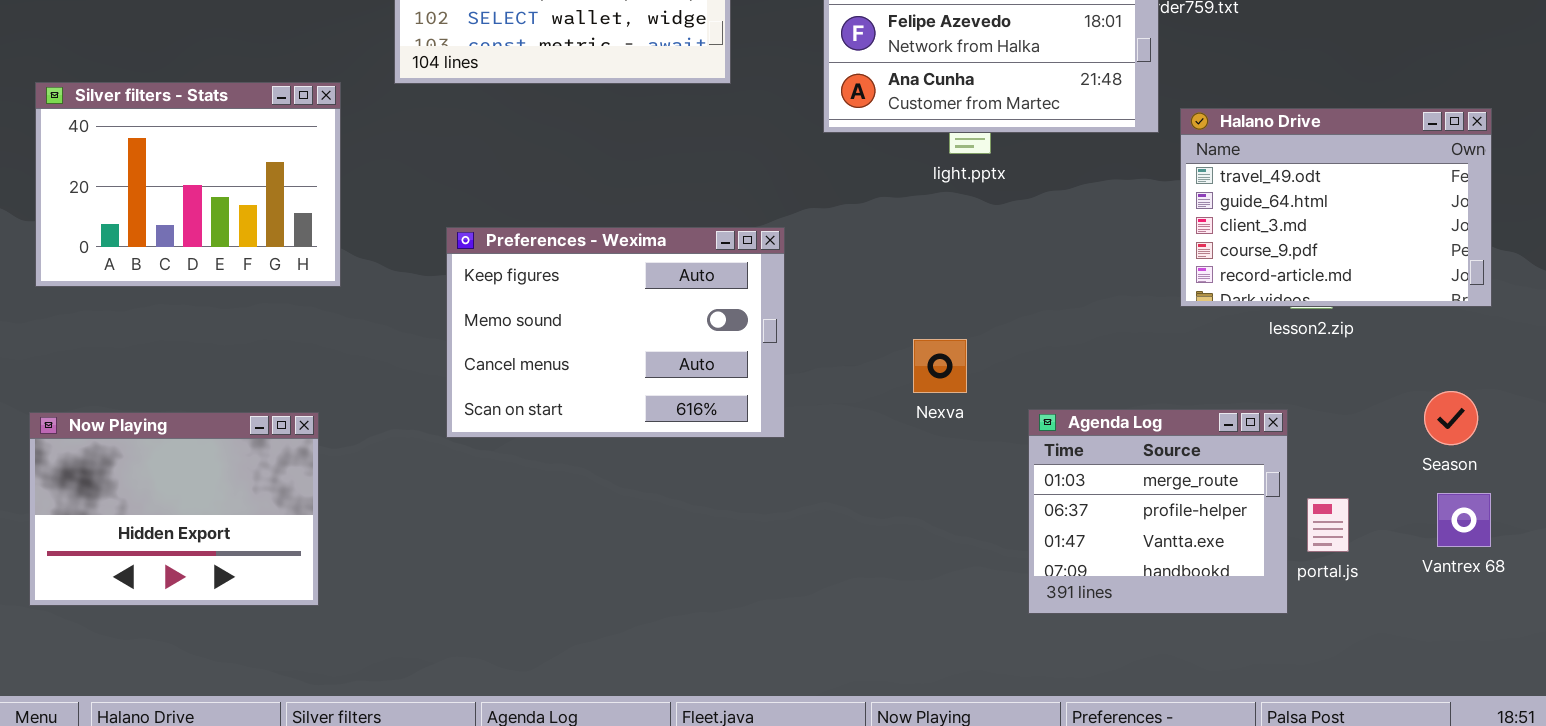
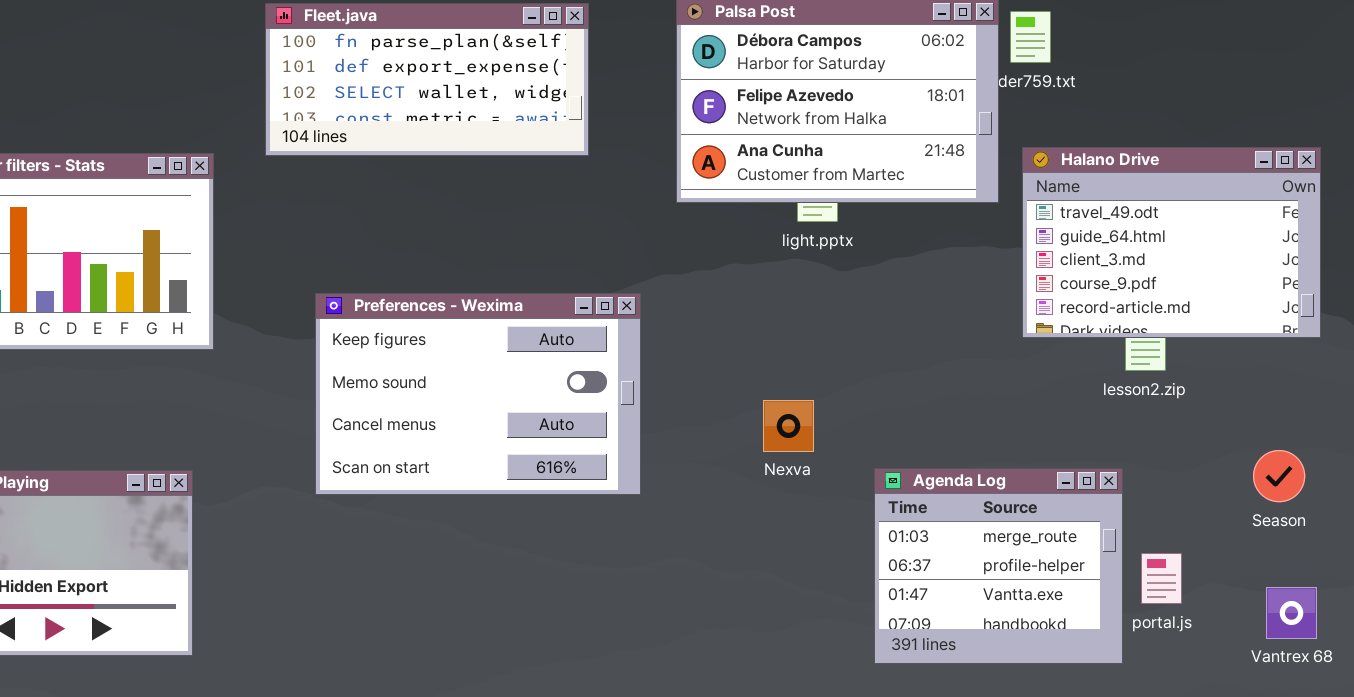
Halano Drive: [1180,108,1492,307] -> [1022,147,1321,338], moved
Vantrex 68: [1437,493,1491,547] -> [1266,587,1317,639], moved

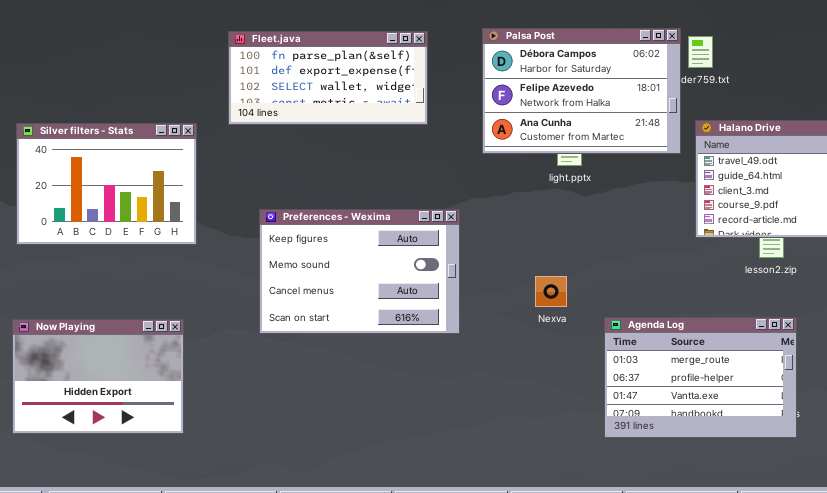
Agenda Log: [874,468,1123,664] -> [604,317,797,438], resized

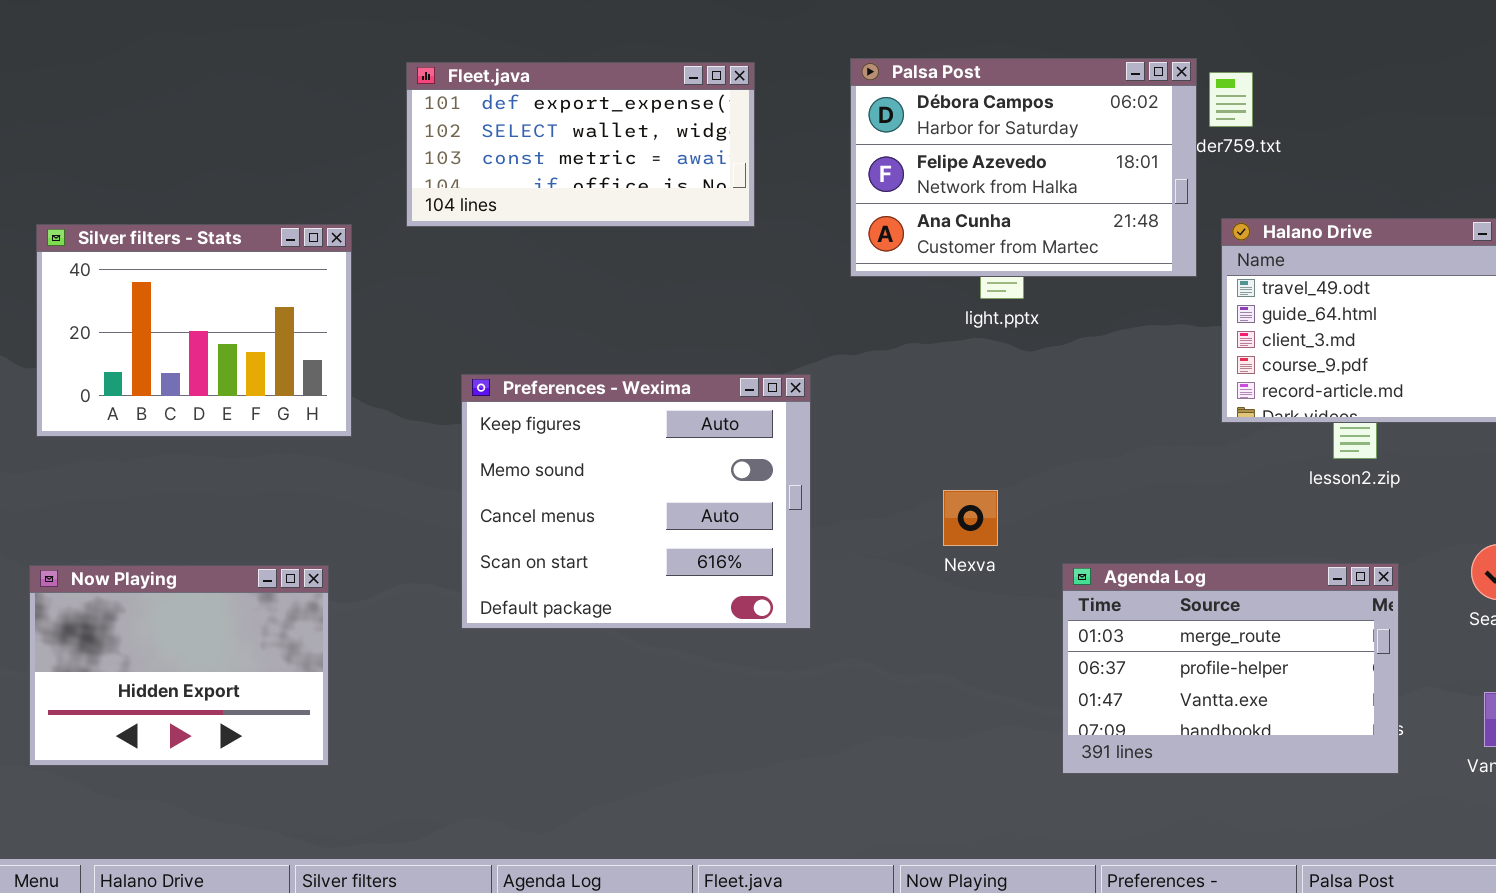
Fleet.java: [228,31,428,125] -> [406,62,755,227], scrolled down 1 row
Preferences - Wexima: [259,209,460,334] -> [461,374,811,629], resized

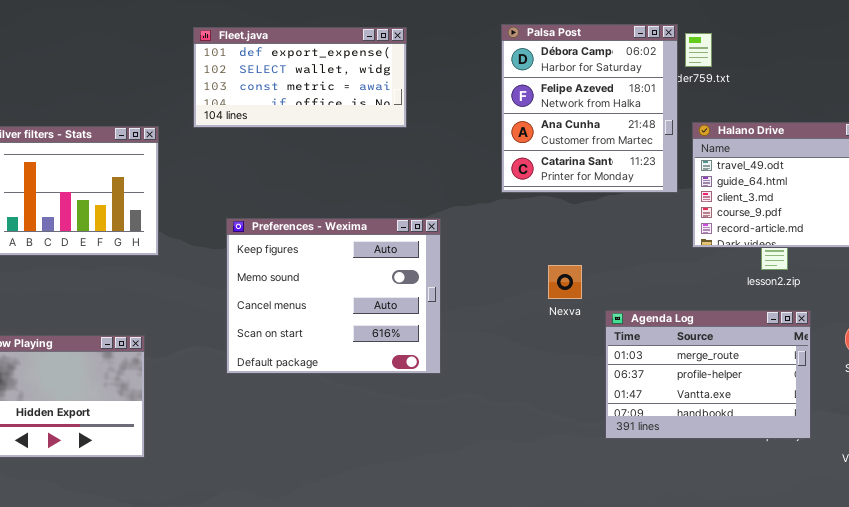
Palsa Post: [850,58,1197,277] -> [501,24,678,193], resized
Nexva: [943,490,998,546] -> [548,265,582,299], moved
Agenda Log: [1062,563,1399,774] -> [605,310,811,439], moved

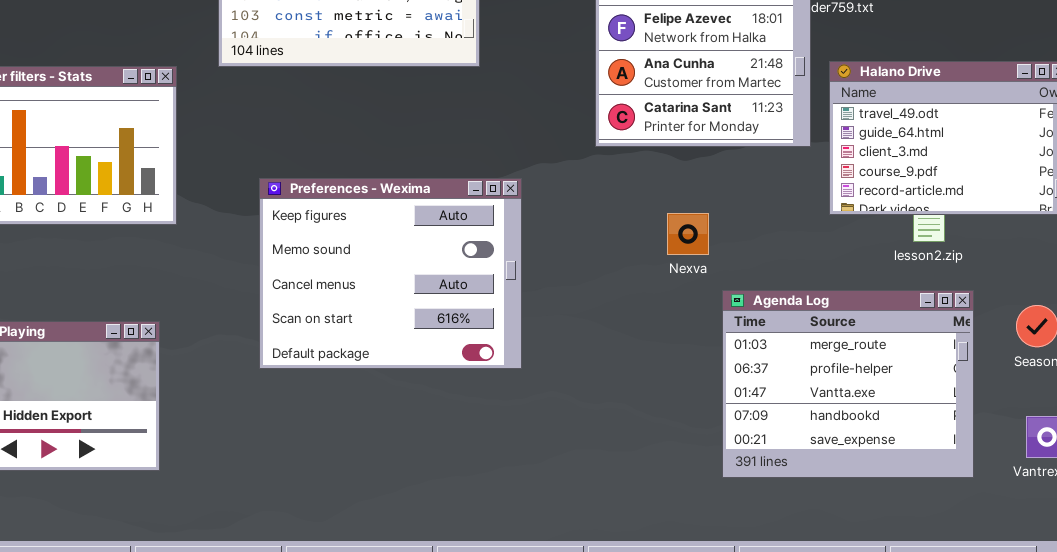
Nexva: [548,265,582,299] -> [667,213,709,255], moved
Agenda Log: [605,310,811,439] -> [722,290,974,478], resized

